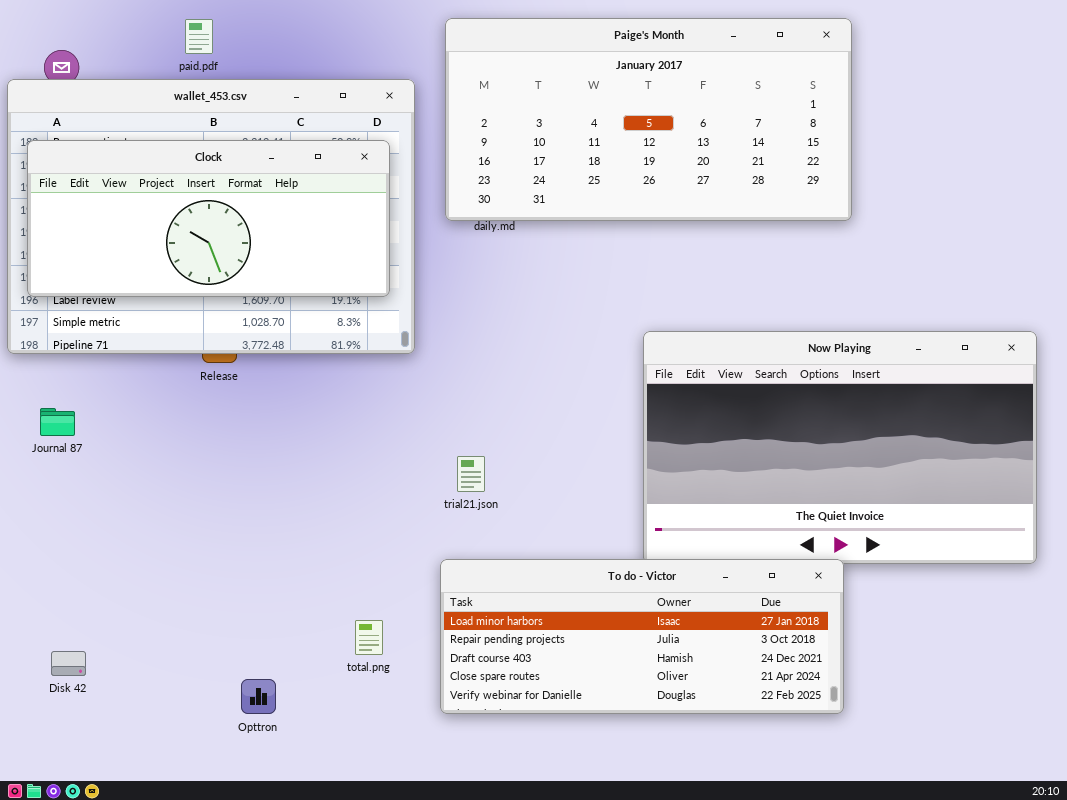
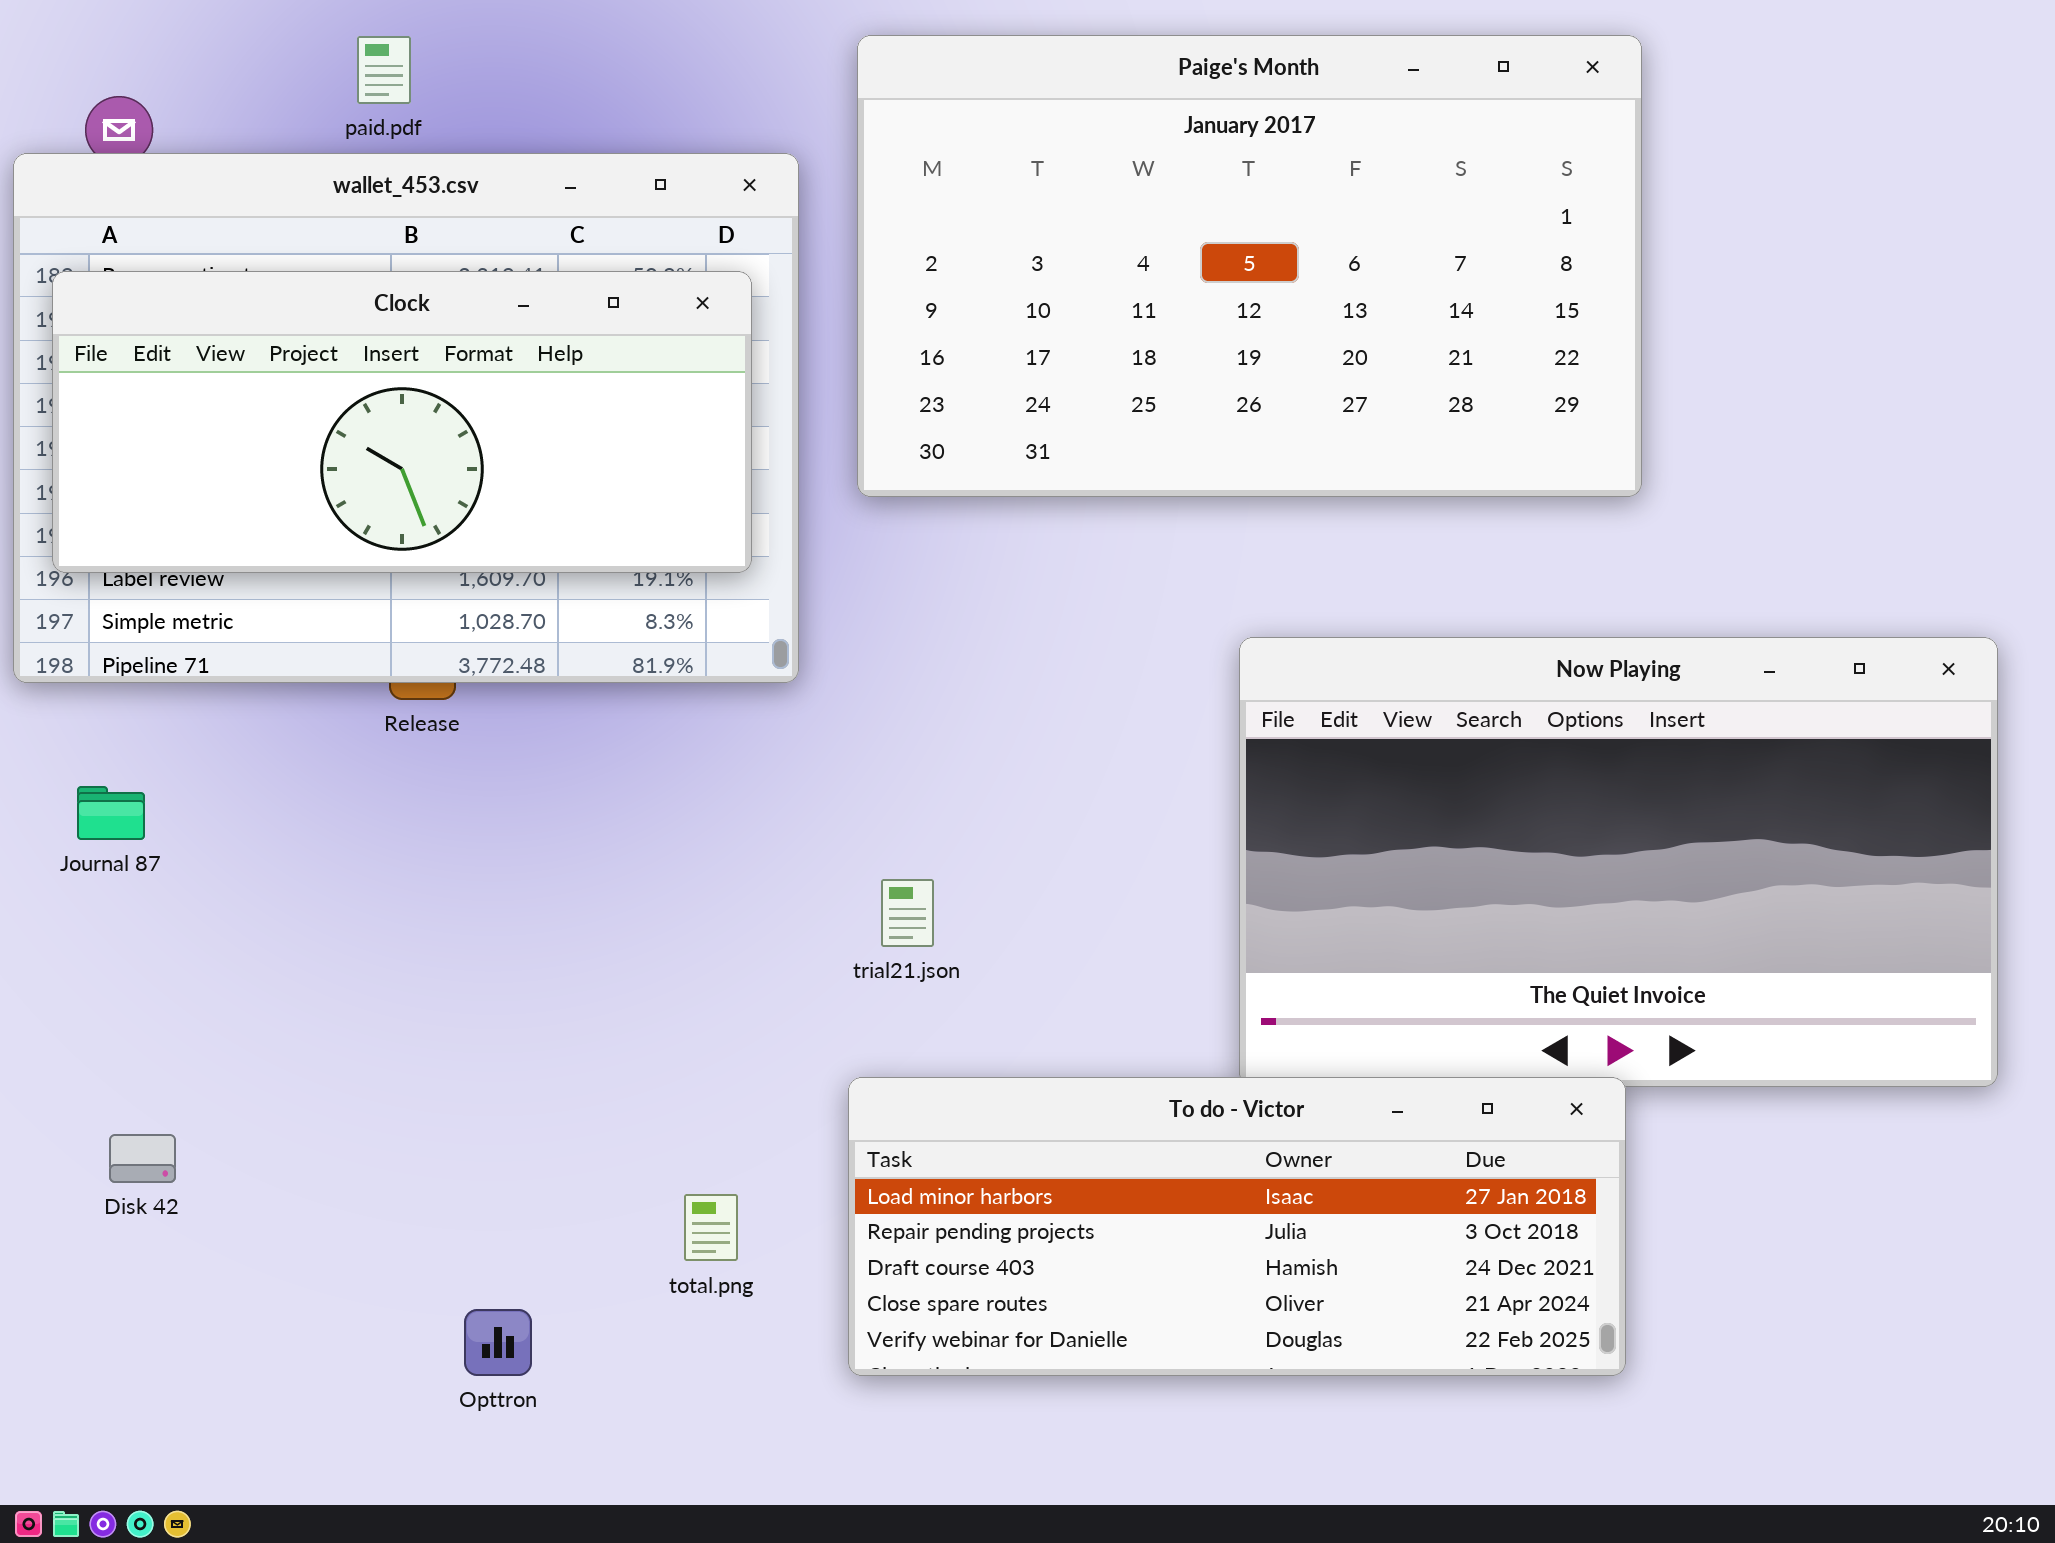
Paige's Month: [445,18,852,221] -> [857,35,1642,497], resized
Disk 42: [51,651,86,676] -> [109,1134,176,1183], moved

